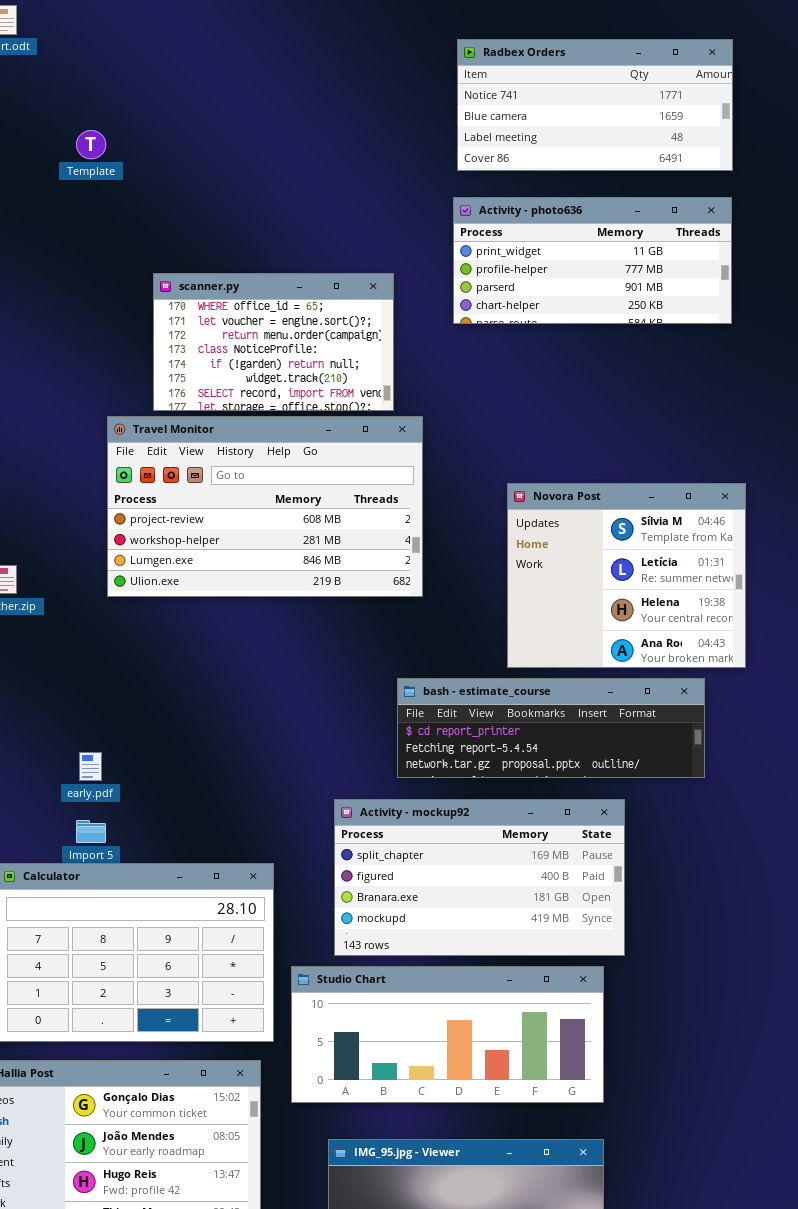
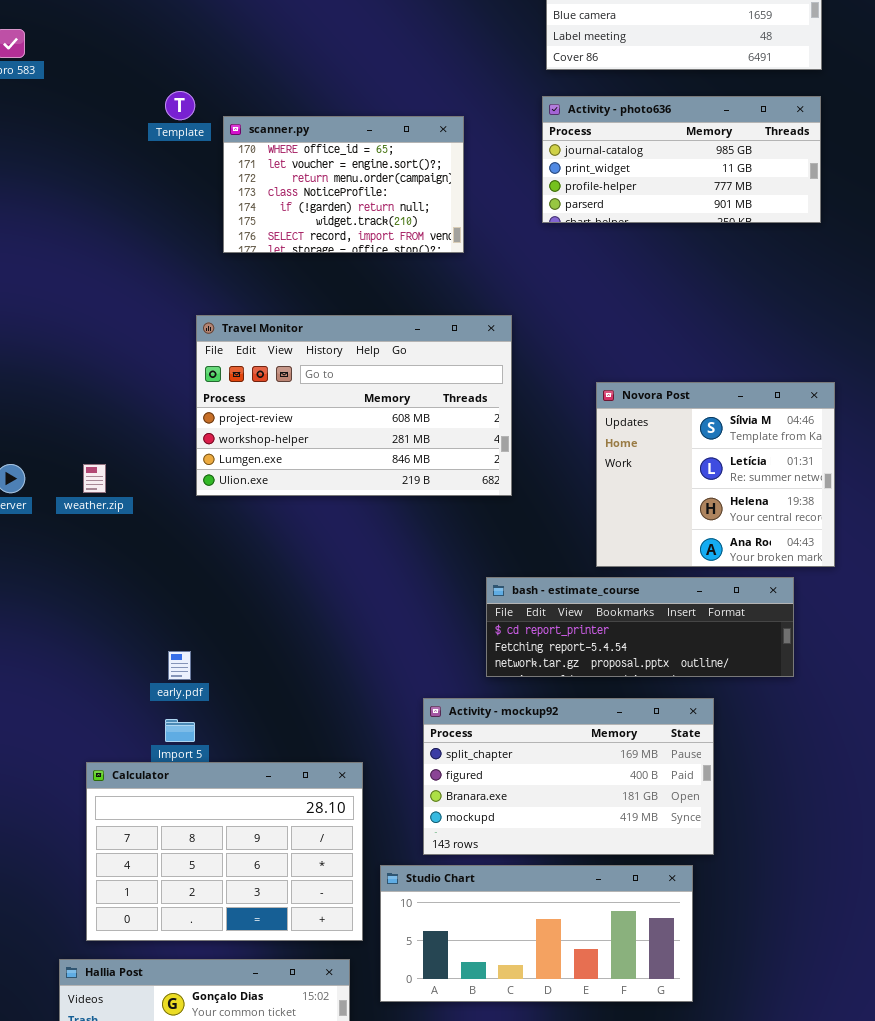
Template: [76,130,106,159] -> [165,91,195,120], moved
Activity - photo636: [453,197,732,324] -> [542,96,821,223], scrolled up 1 row
scanner.py: [153,273,394,411] -> [223,116,464,253], moved

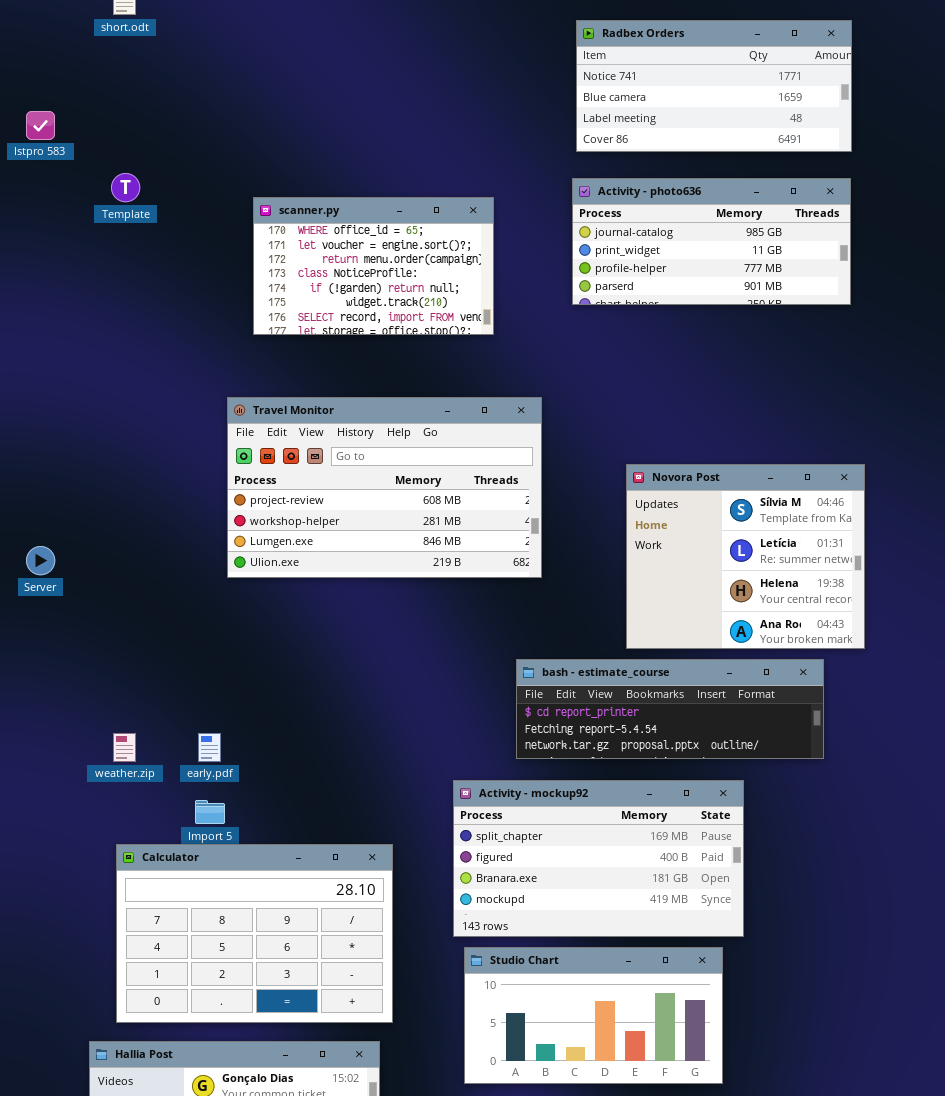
Template: [165,91,195,120] -> [111,173,140,202], moved
weather.zip: [83,464,106,493] -> [113,733,136,762], moved
Studio Chart: [380,865,693,1002] -> [464,947,723,1084], resized

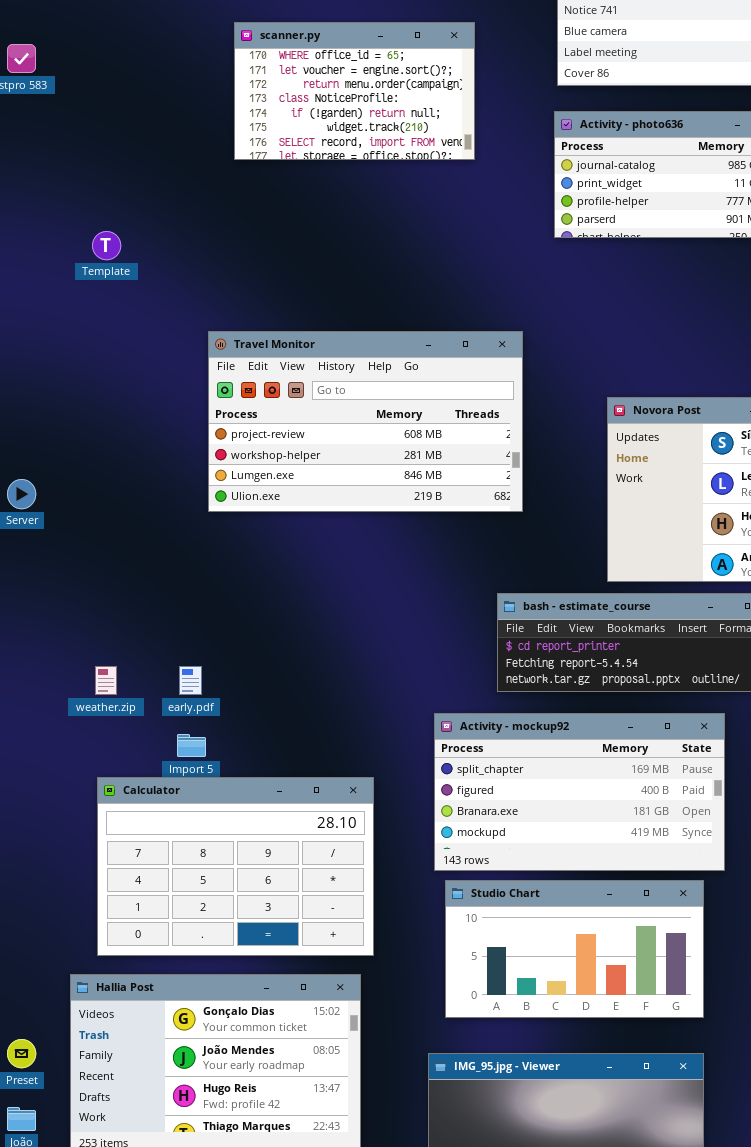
Template: [111,173,140,202] -> [92,231,121,260], moved
scanner.py: [253,197,494,335] -> [234,22,475,160], moved

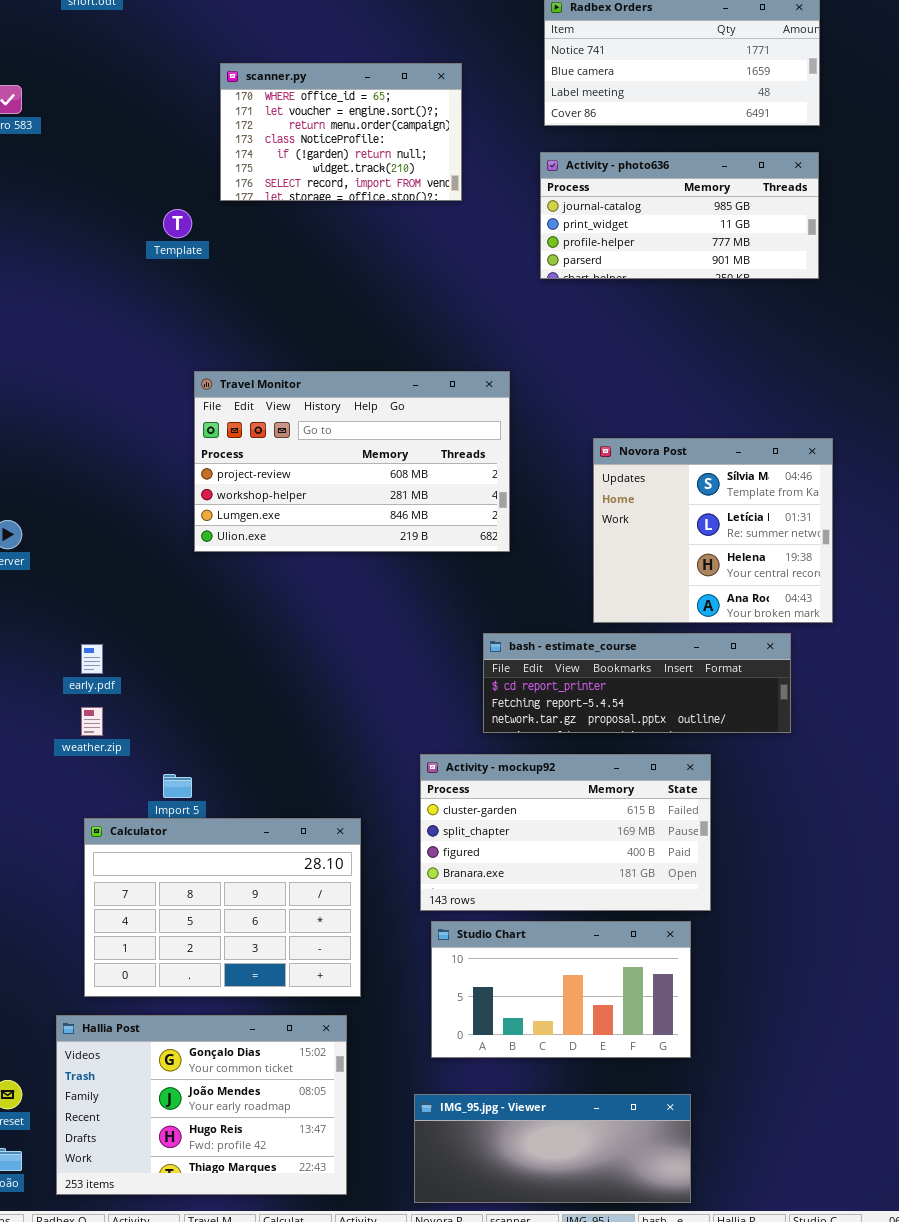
Template: [92,231,121,260] -> [163,209,192,238], moved
early.pdf: [179,666,202,695] -> [81,644,103,674], moved
Activity - mockup92: [434,713,725,871] -> [420,754,711,911], scrolled up 1 row

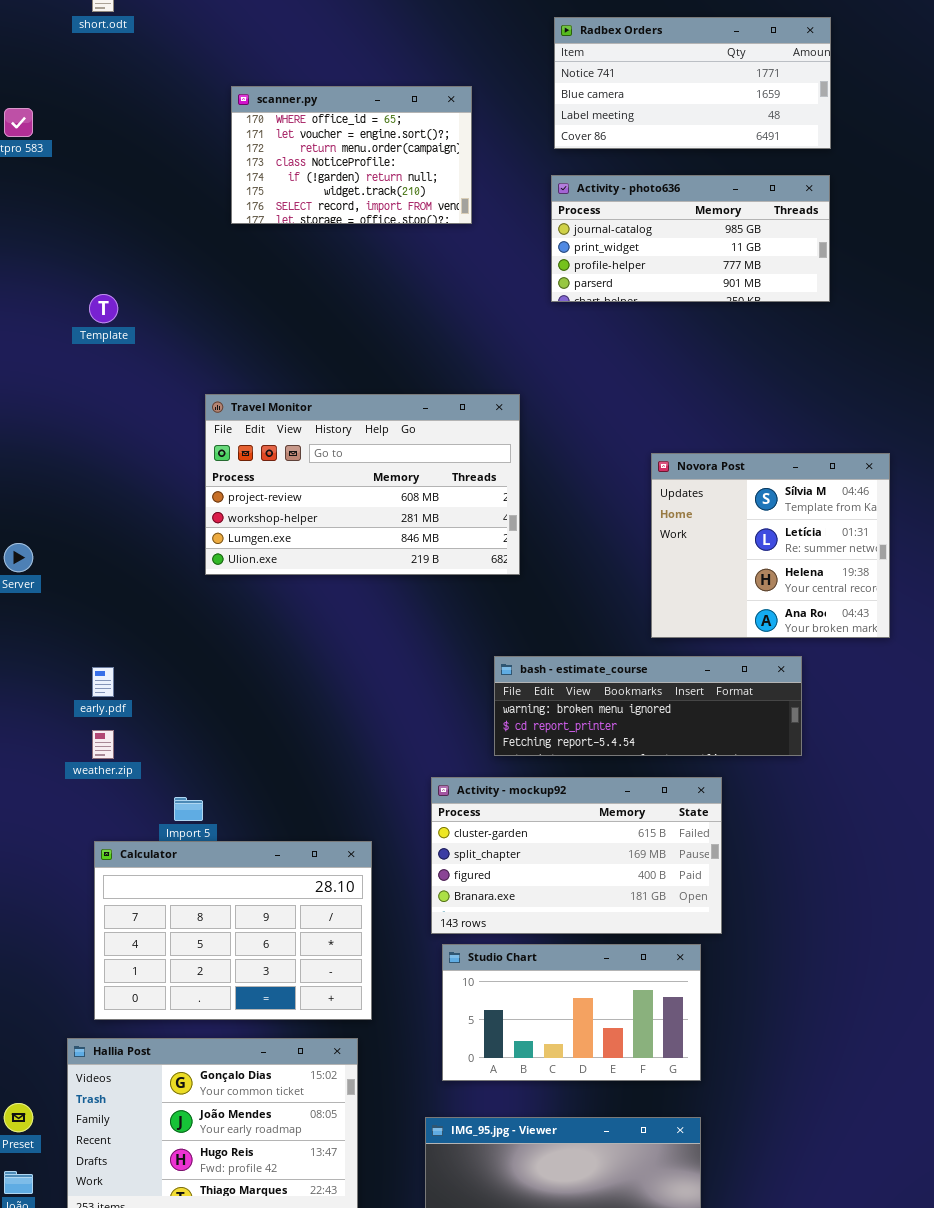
Template: [163,209,192,238] -> [89,294,118,323], moved
Novora Post: [593,438,833,623] -> [651,453,890,638], moved
bash - estimate_course: [483,633,791,733] -> [494,656,802,756], scrolled up 1 row

